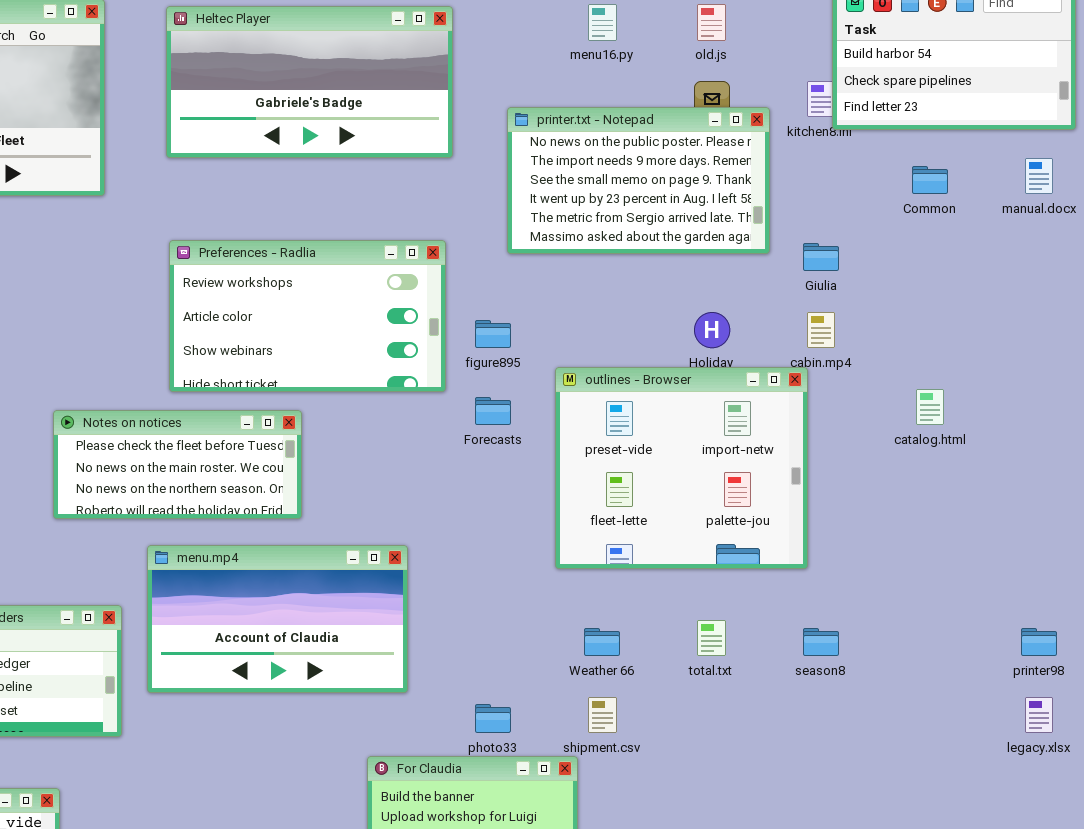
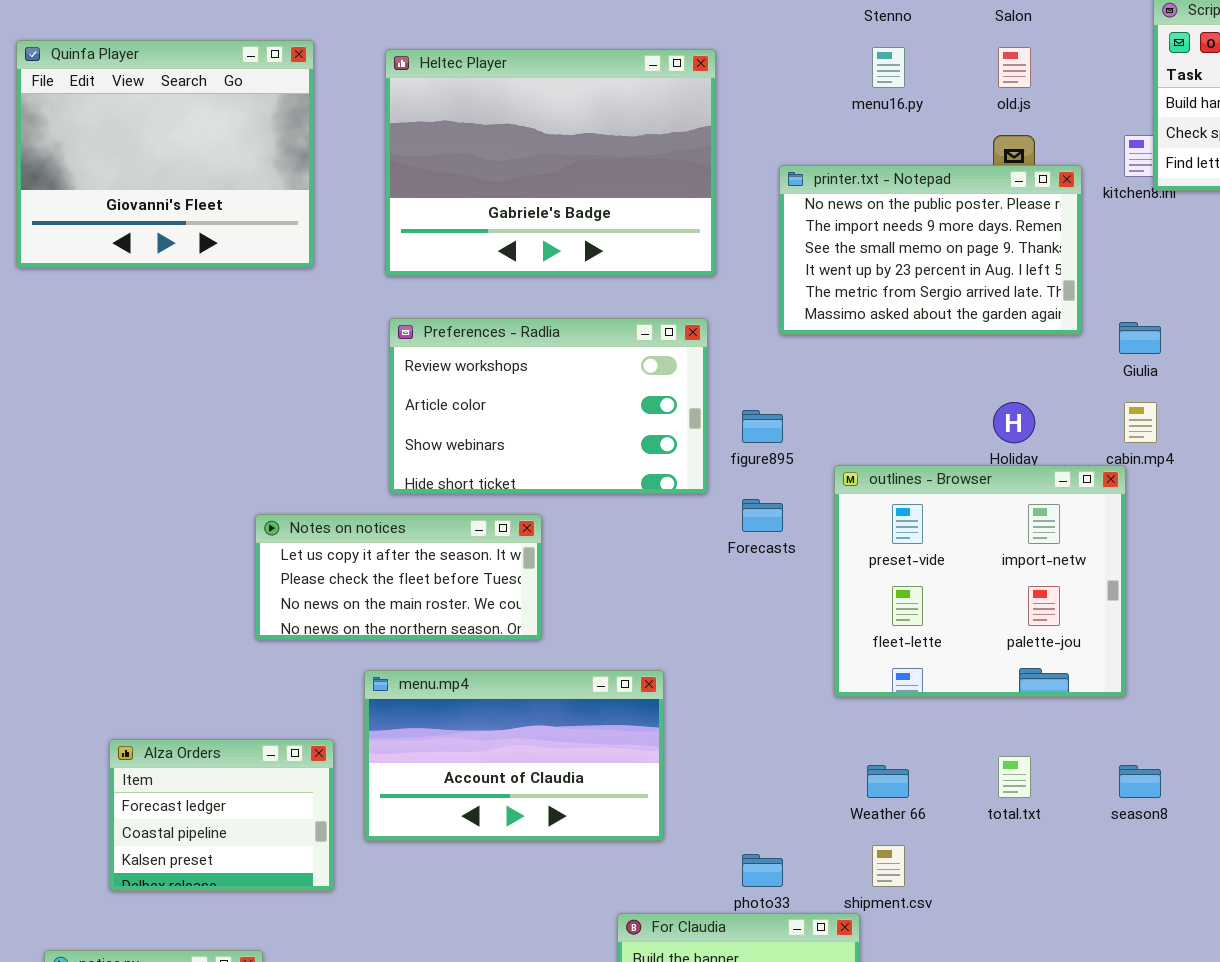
Heltec Player: [166,6,453,158] -> [385,49,716,276], resized
Notes on notices: [53,410,302,519] -> [255,514,542,640], scrolled up 1 row

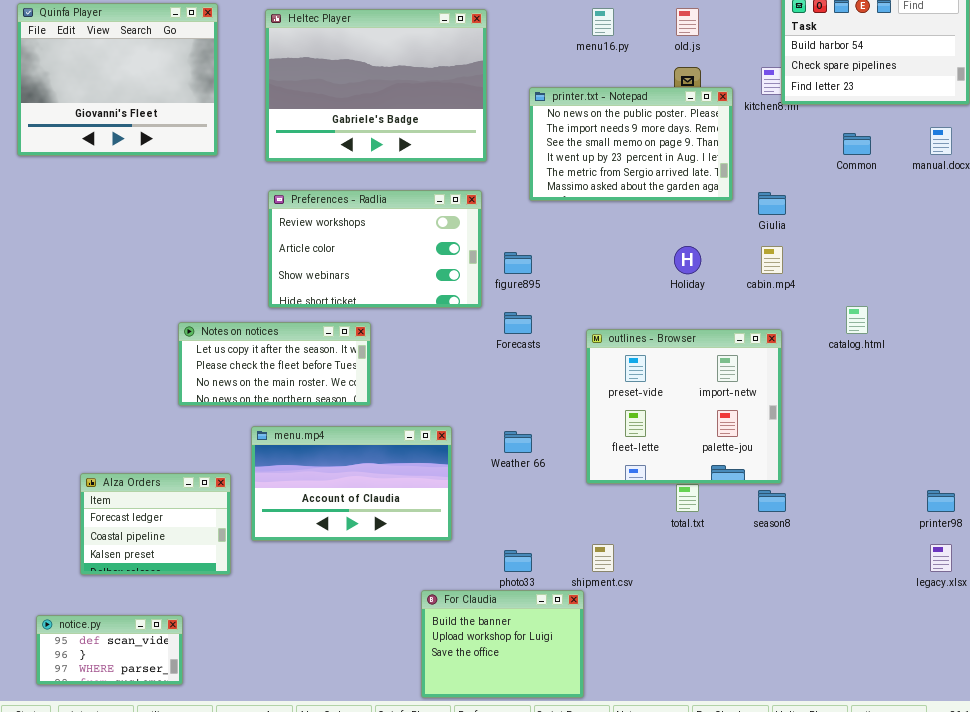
outlines - Browser: [834,465,1126,697] -> [586,329,782,484], moved
Weather 66: [867,765,909,798] -> [504,431,532,453], moved

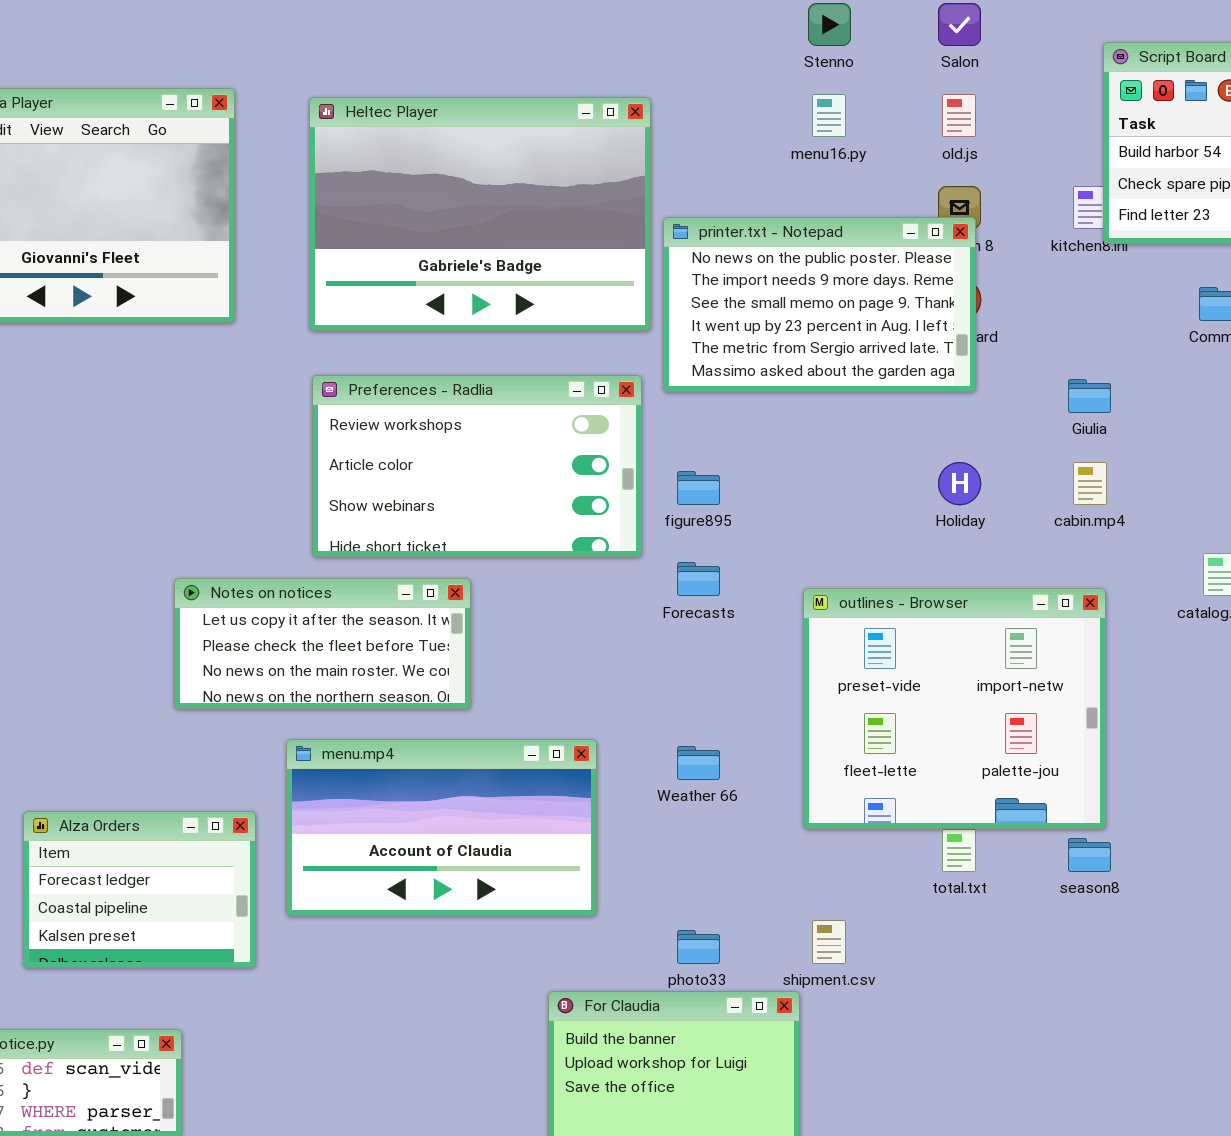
printer.txt - Notepad: [529,87,733,201] -> [663,217,976,392], moved

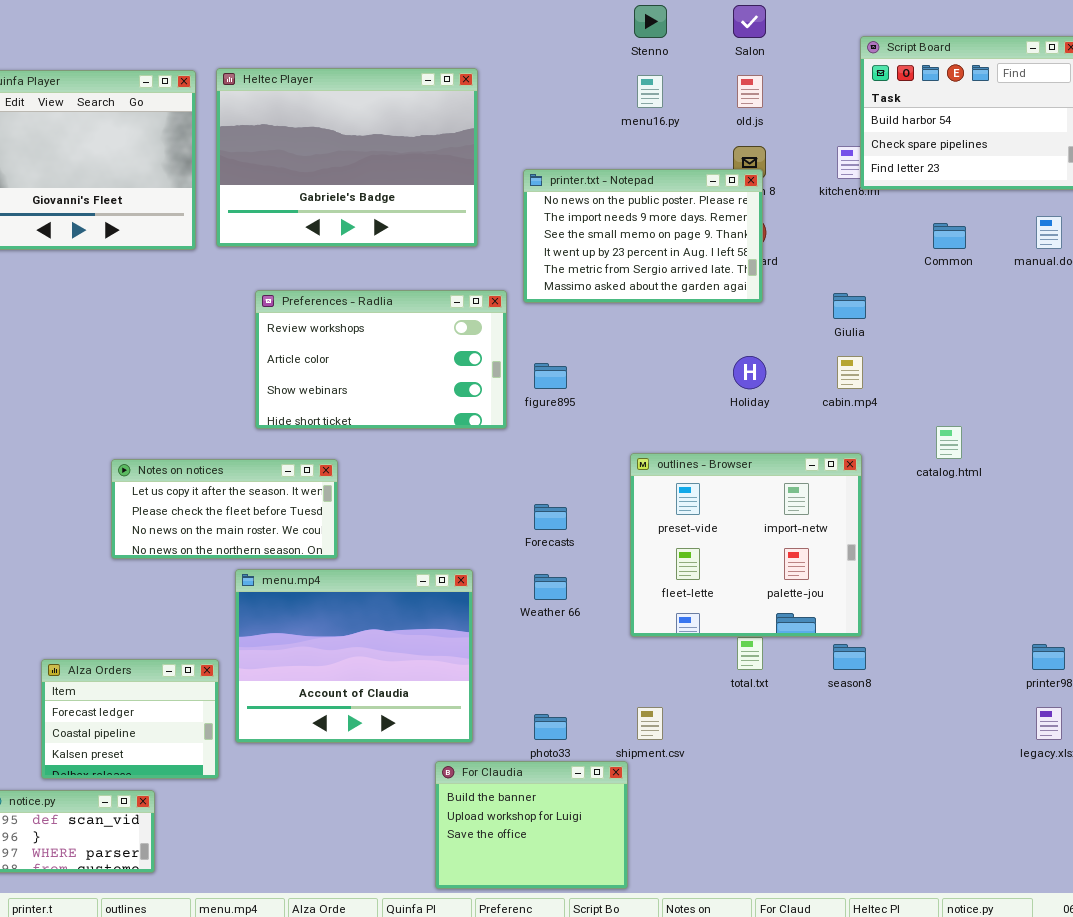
Heltec Player: [309,97,651,331] -> [216,68,478,247], moved
Forecasts: [677,562,720,596] -> [534,504,567,530], moved
Notes on notices: [174,578,471,709] -> [111,459,338,559], moved
menu.mp4: [286,739,597,916] -> [235,569,473,743], resized
Alza Orders: [23,811,256,968] -> [41,659,219,779], moved

